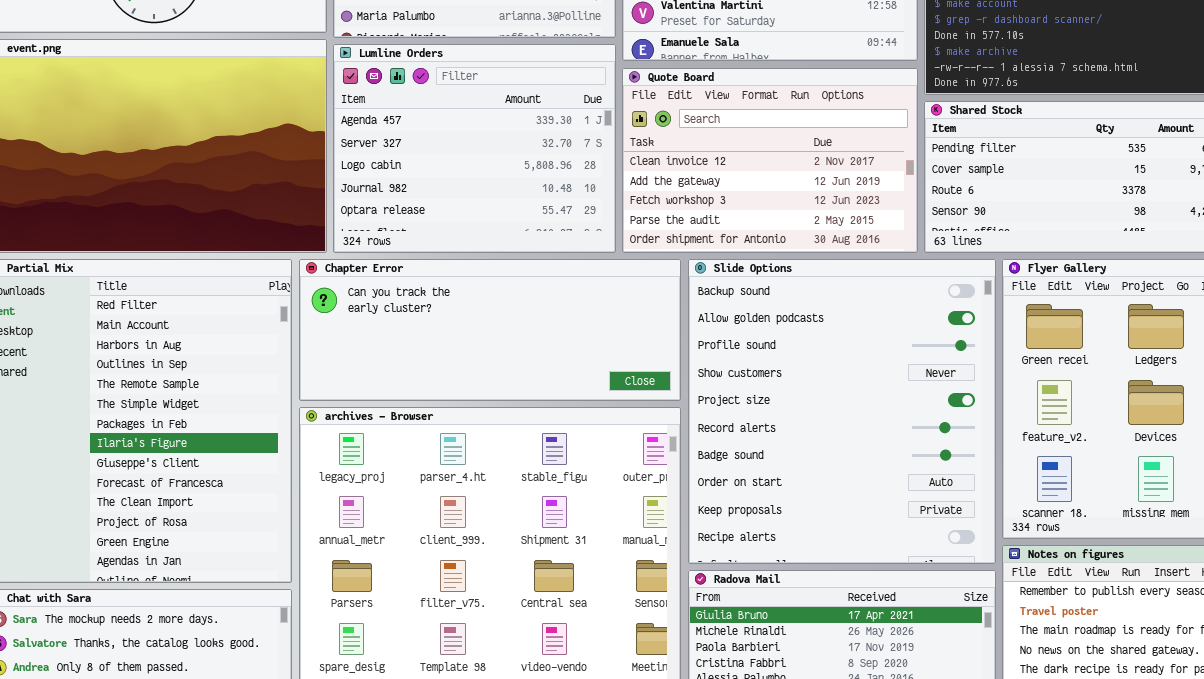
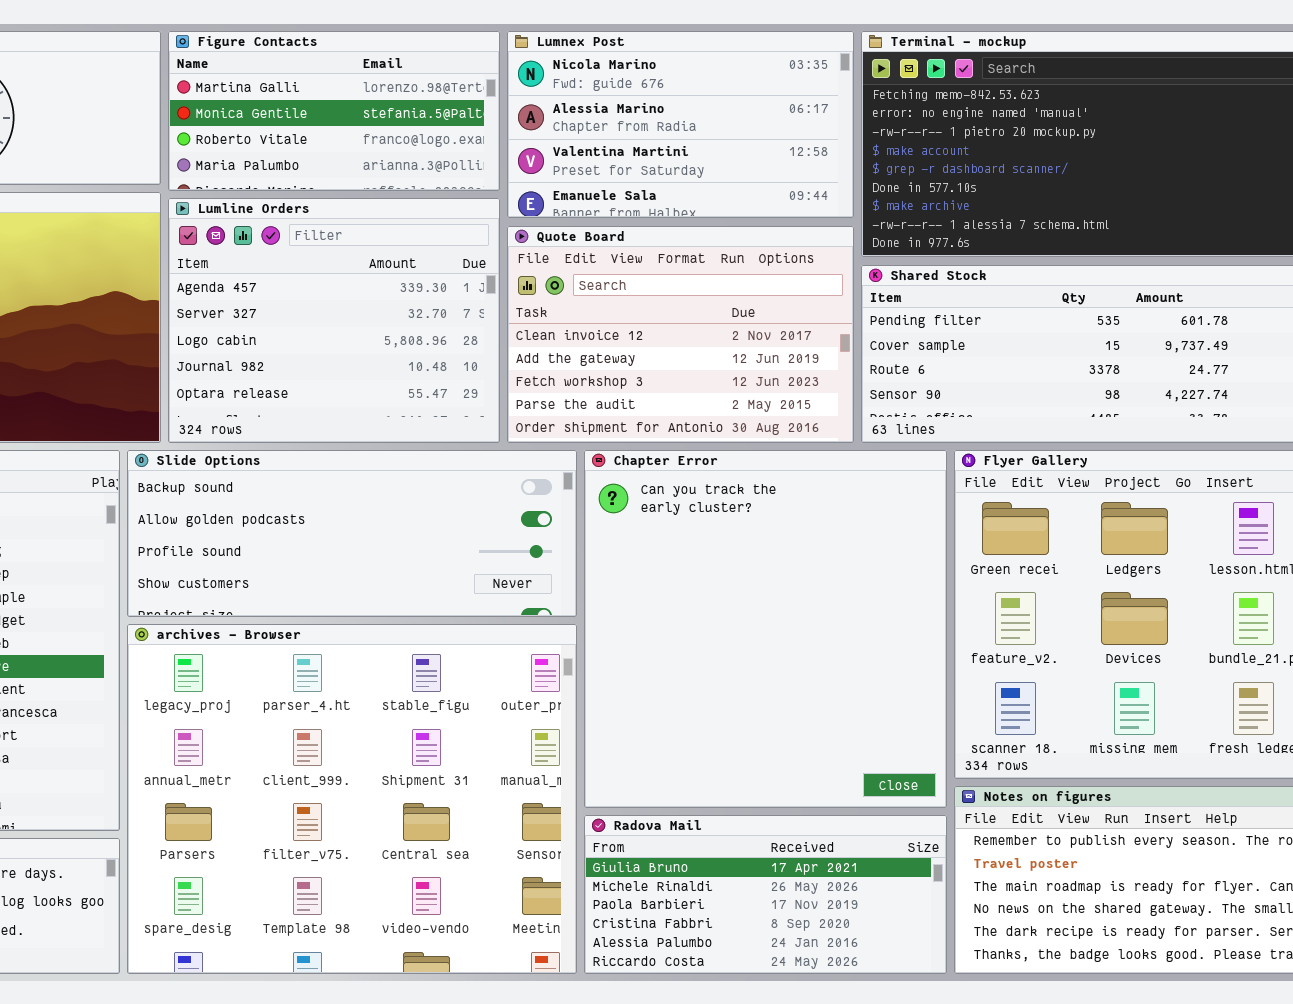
Chapter Error: [299,259,681,401] -> [584,450,947,808], moved, resized
Slide Options: [688,259,996,564] -> [127,450,577,617], moved, resized

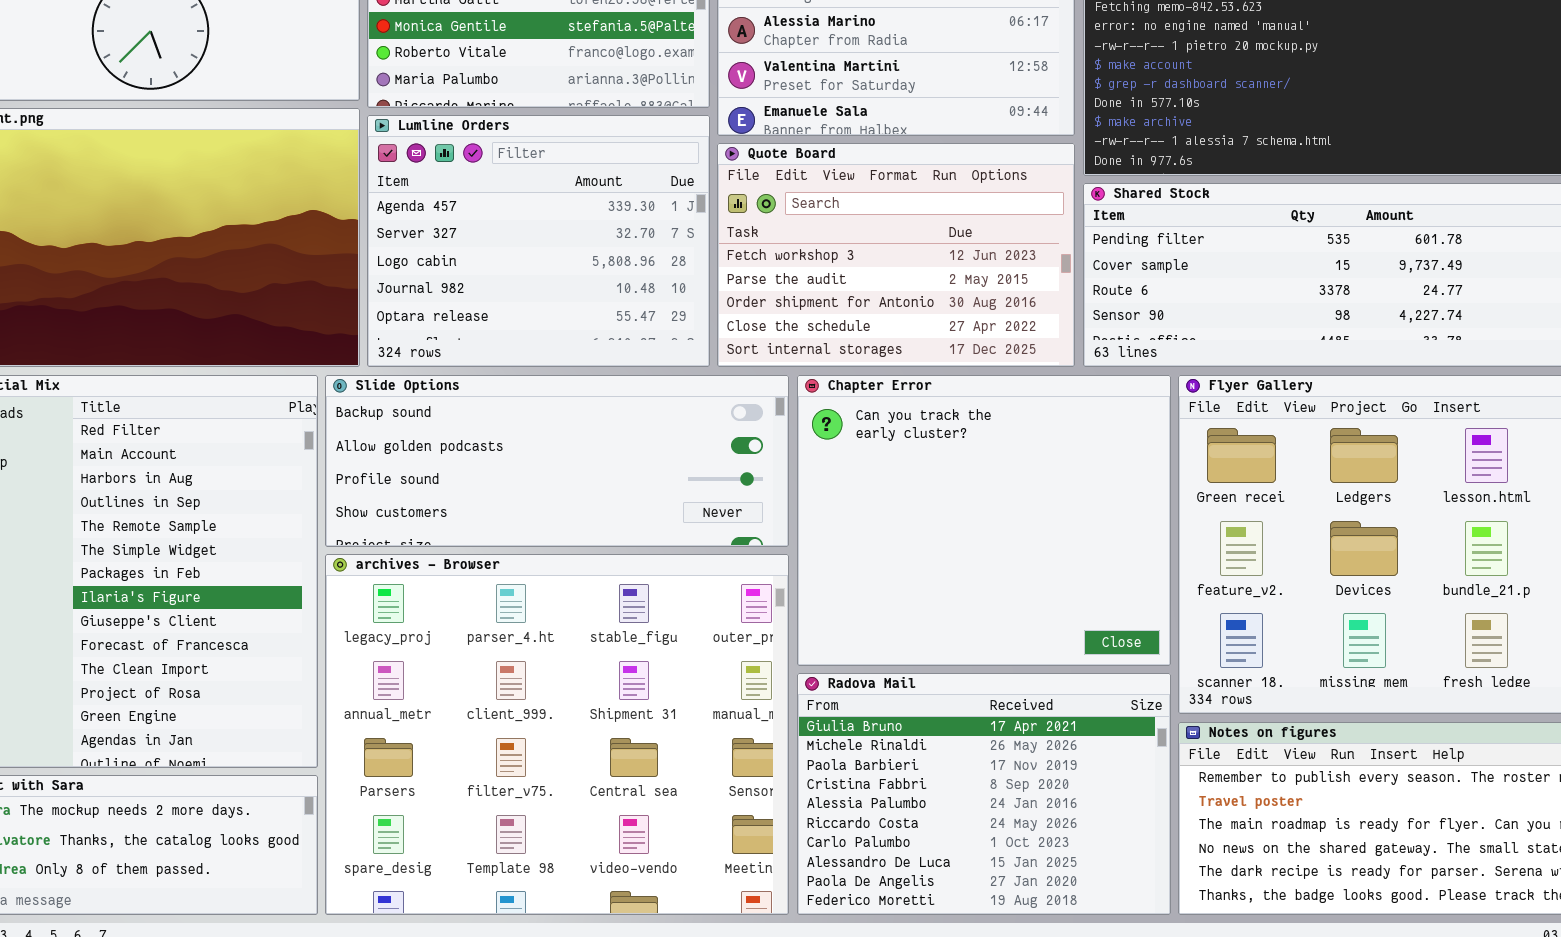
Quote Board: [507,226,854,443] -> [717,143,1075,367], scrolled down 2 rows
Chapter Error: [584,450,947,808] -> [797,375,1171,666], resized
Radova Mail: [584,815,947,974] -> [797,673,1171,915], resized

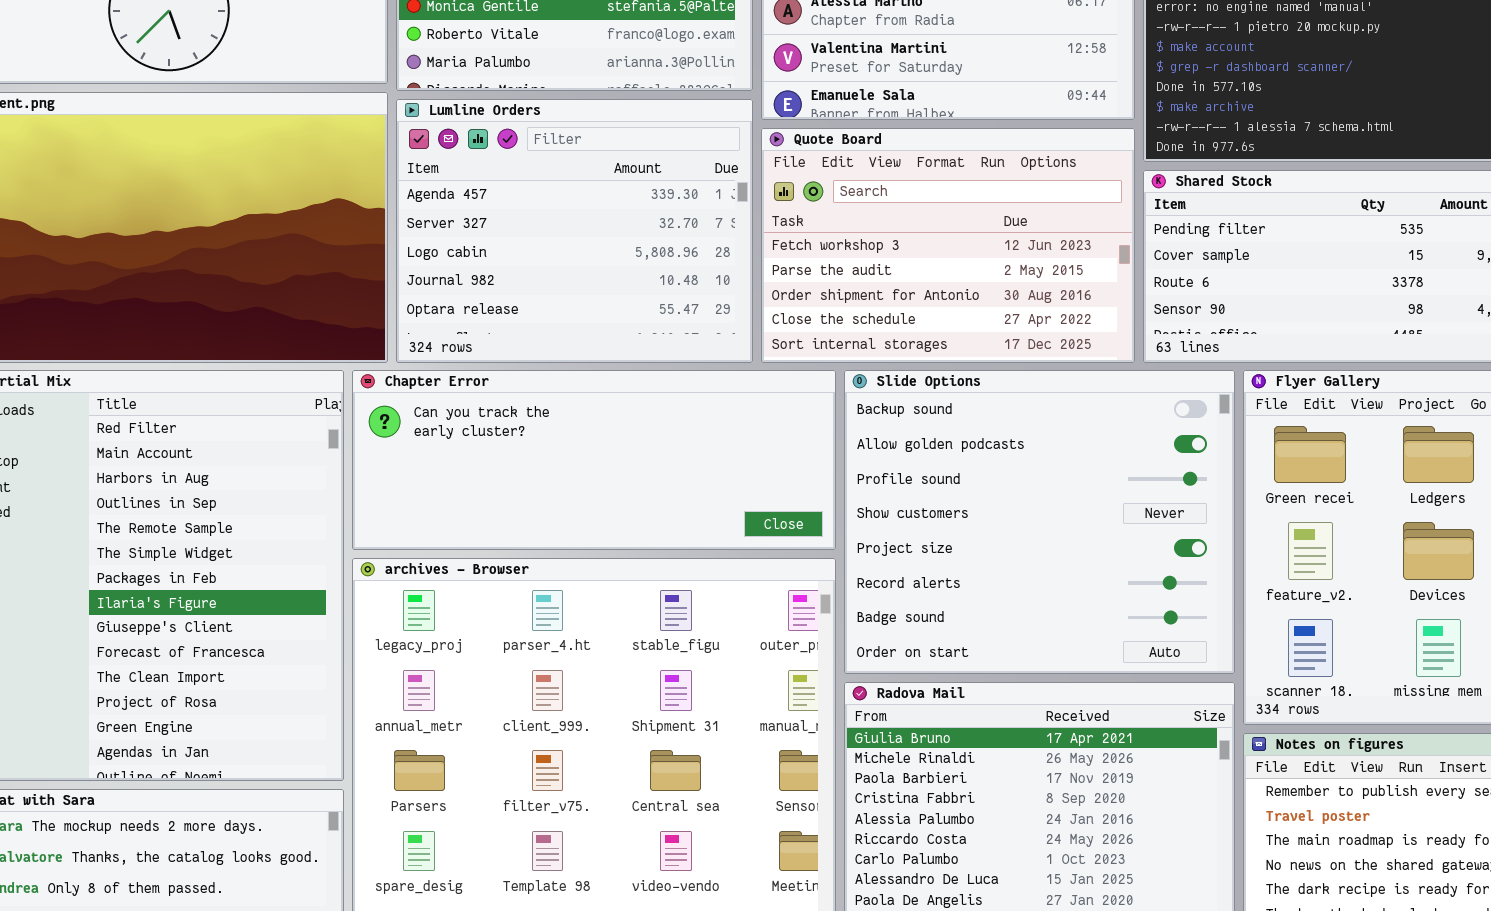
Slide Options: [325,375,789,547] -> [844,370,1235,674], moved, resized
Chapter Error: [797,375,1171,666] -> [352,370,836,550], moved, resized

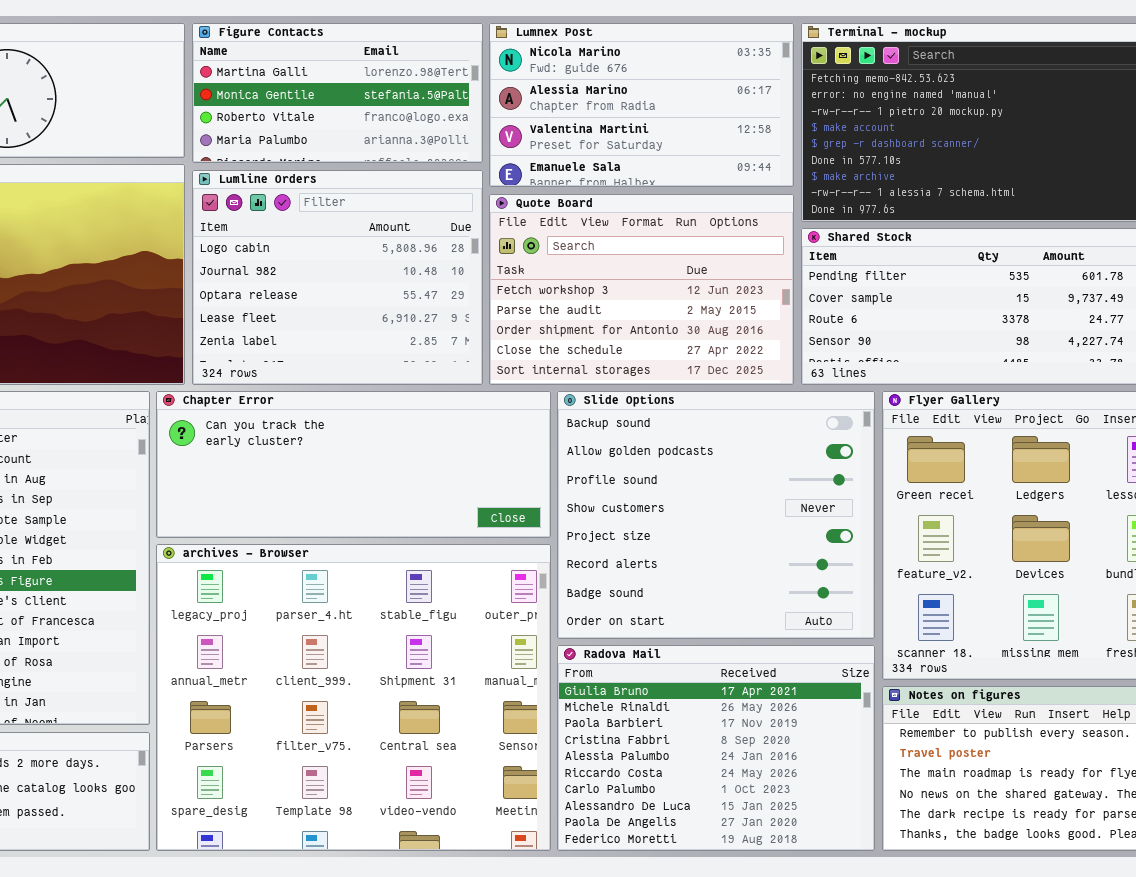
Lumline Orders: [396,99,753,363] -> [192,170,483,385], scrolled down 2 rows

